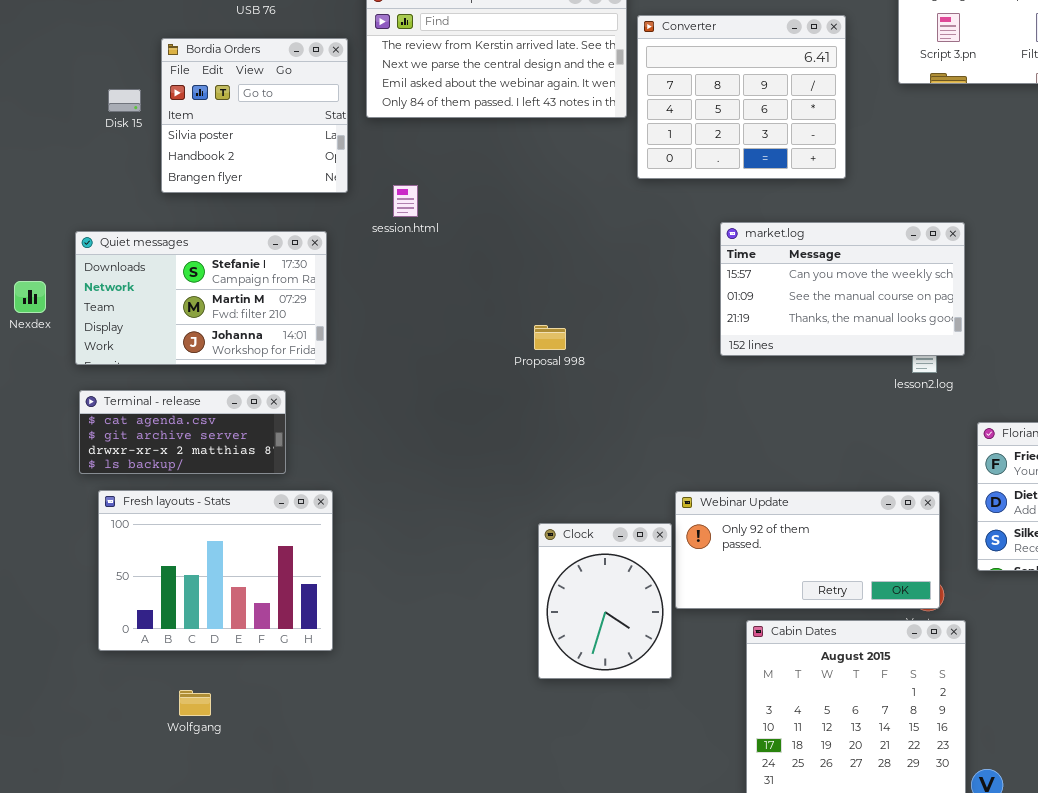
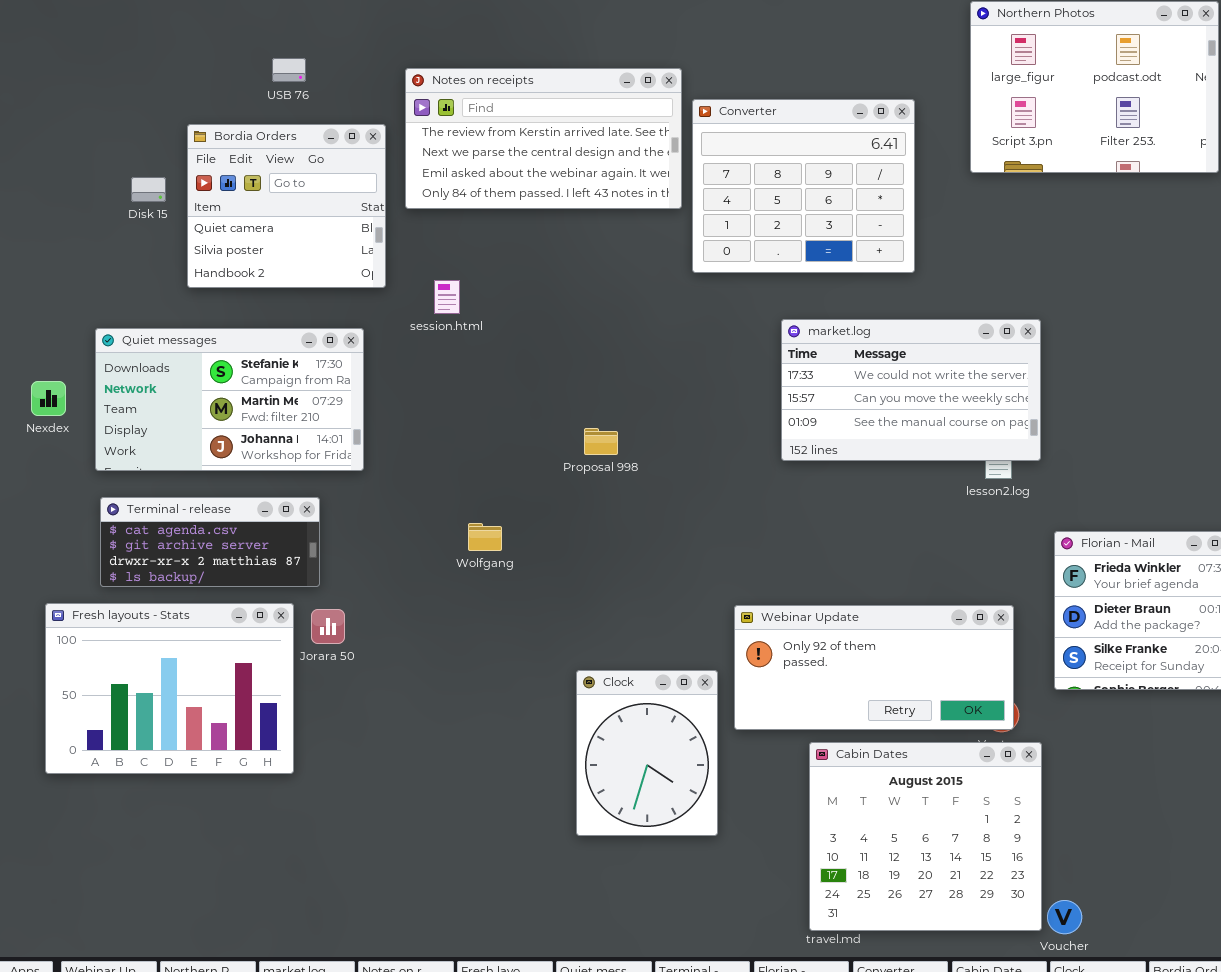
Bordia Orders: [161,38,348,193] -> [187,124,386,288], scrolled up 1 row
market.log: [720,222,965,356] -> [781,319,1041,461], scrolled up 1 row
Fresh layouts - Stats: [98,490,333,651] -> [45,603,294,774], moved
Clock: [538,523,672,679] -> [576,670,718,836], moved
Wolfgang: [179,690,211,716] -> [468,523,502,551], moved

